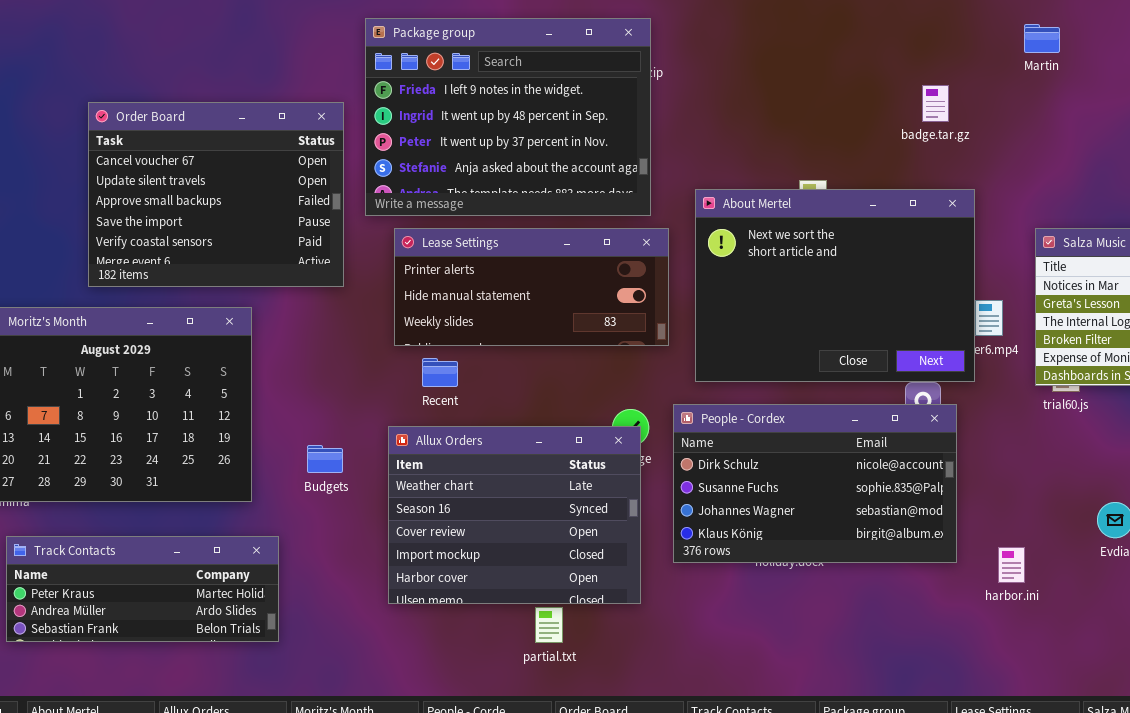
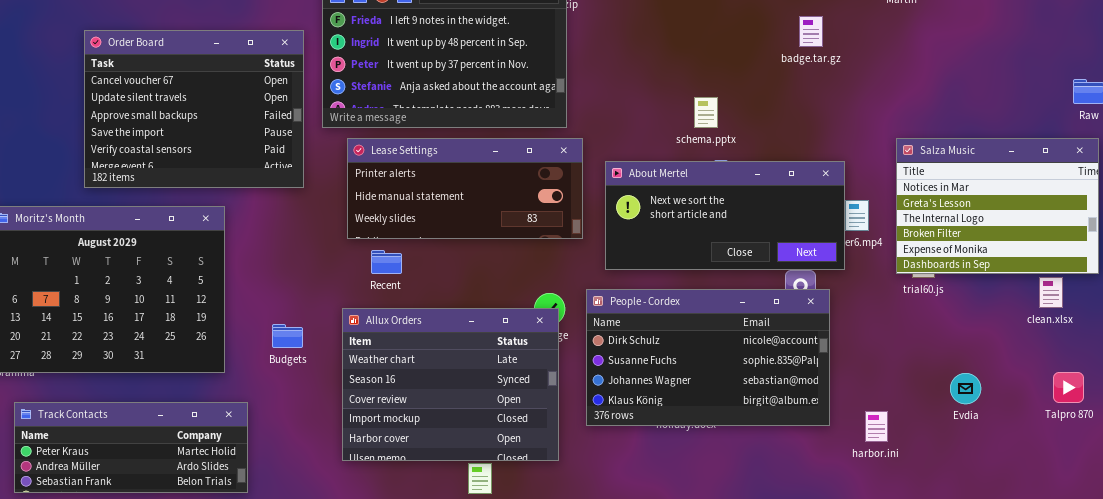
About Mertel: [695,189,975,382] -> [605,161,845,270], resized

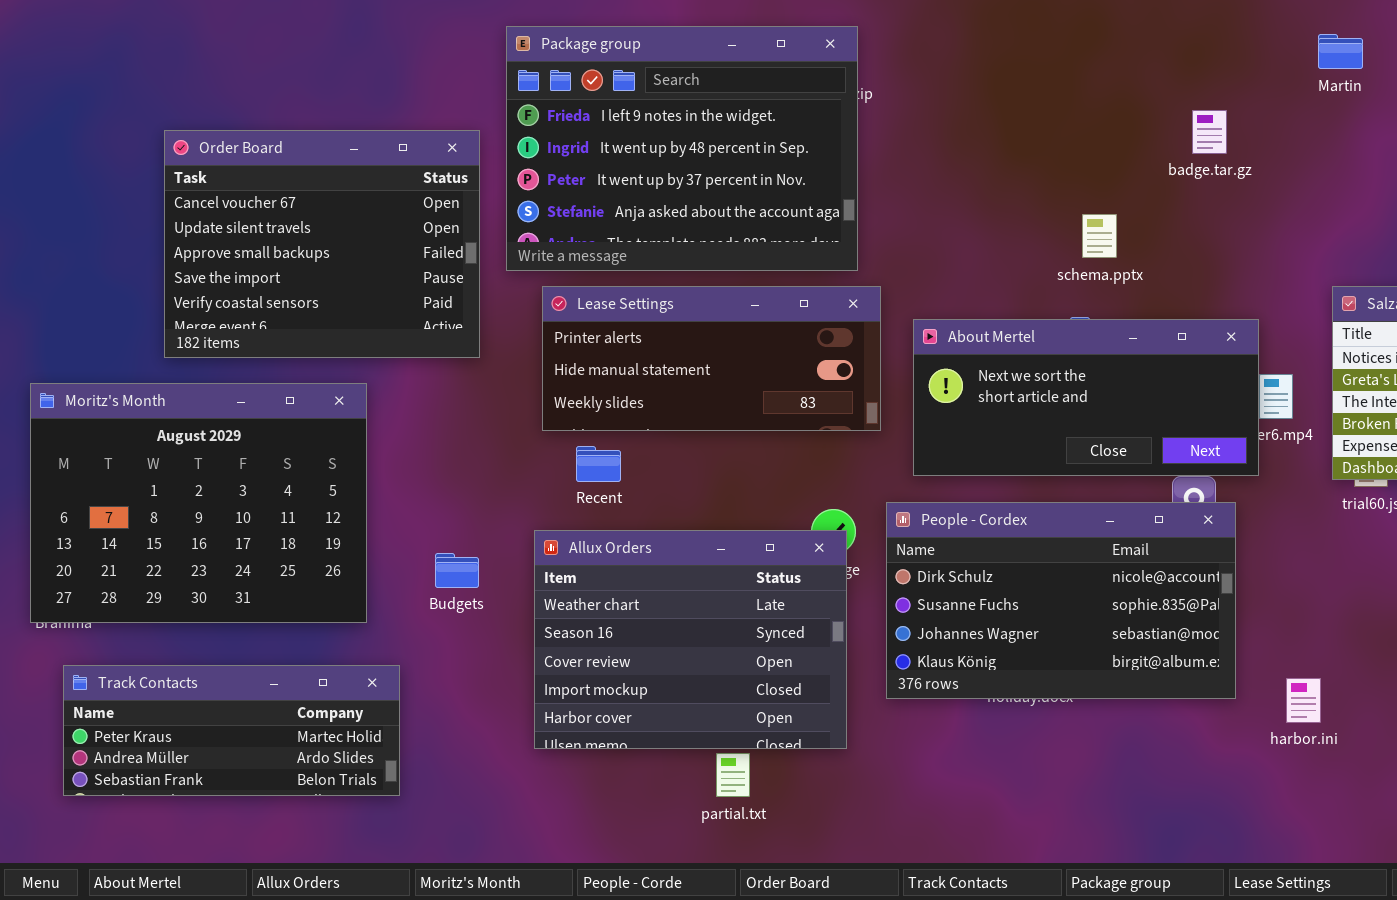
schema.pptx: [694,97,718,128] -> [1082,214,1117,258], moved

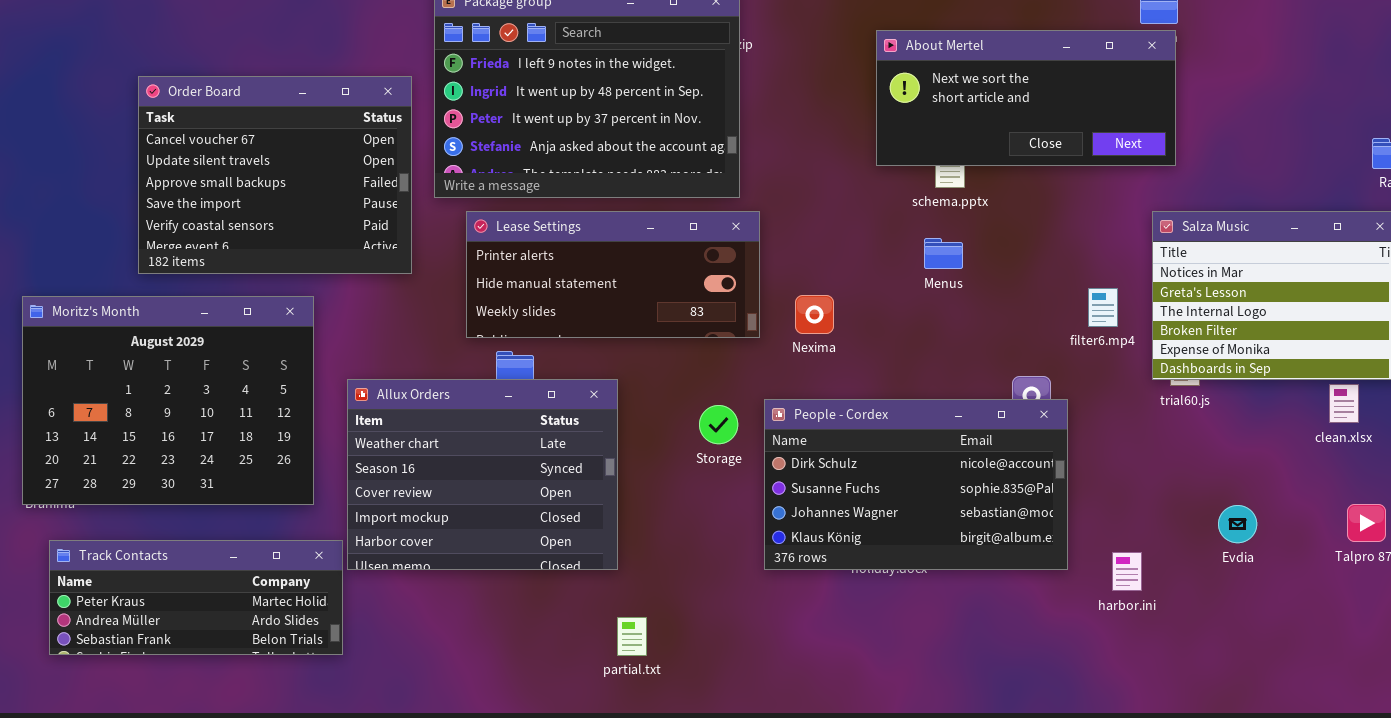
About Mertel: [913,319,1259,476] -> [876,30,1176,166], moved
Allux Orders: [534,530,847,749] -> [347,379,618,570], moved

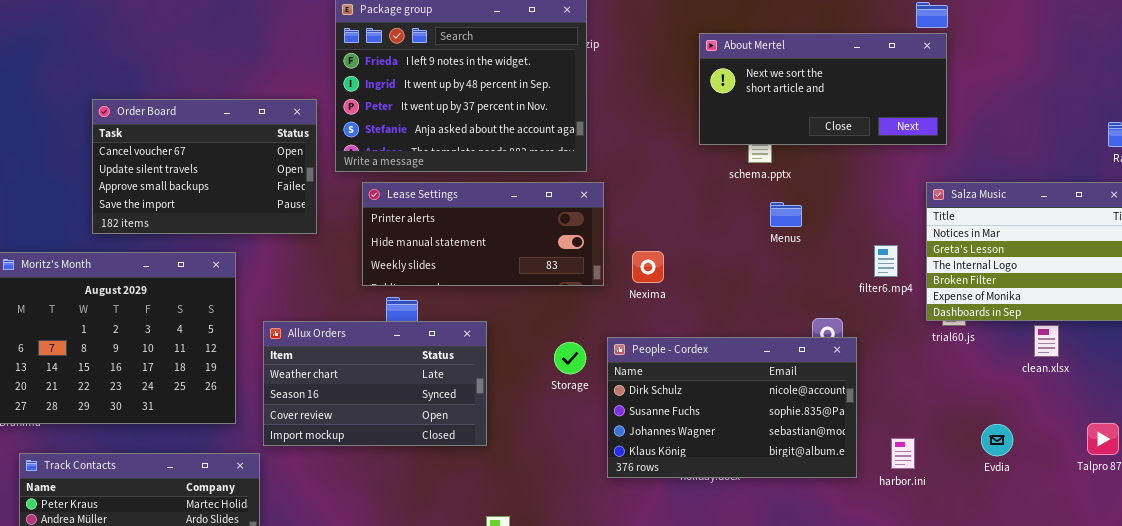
Order Board: [138,76,412,274] -> [92,99,317,234], resized
Menus: [924,238,963,269] -> [770,202,802,227], moved
Allux Orders: [347,379,618,570] -> [263,321,487,446], resized
clean.xlsx: [1329,384,1359,423] -> [1034,325,1059,357], moved
harbor.ini: [1112,552,1142,591] -> [891,438,915,469], moved

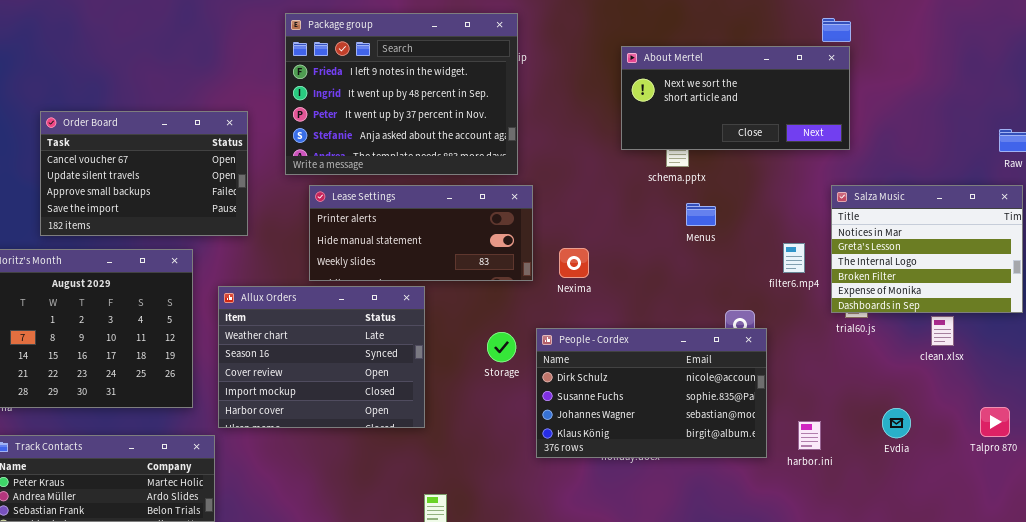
Order Board: [92,99,317,234] -> [40,111,248,236], moved
Allux Orders: [263,321,487,446] -> [218,286,425,428], resized

